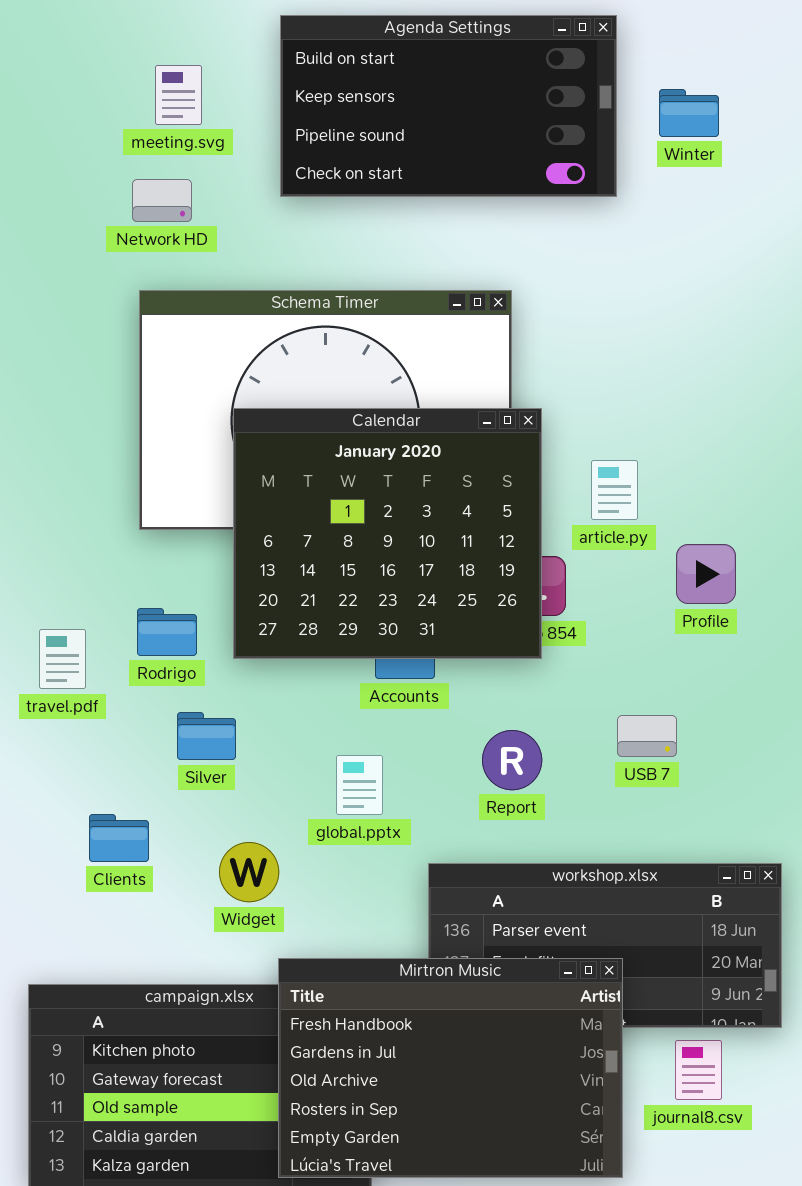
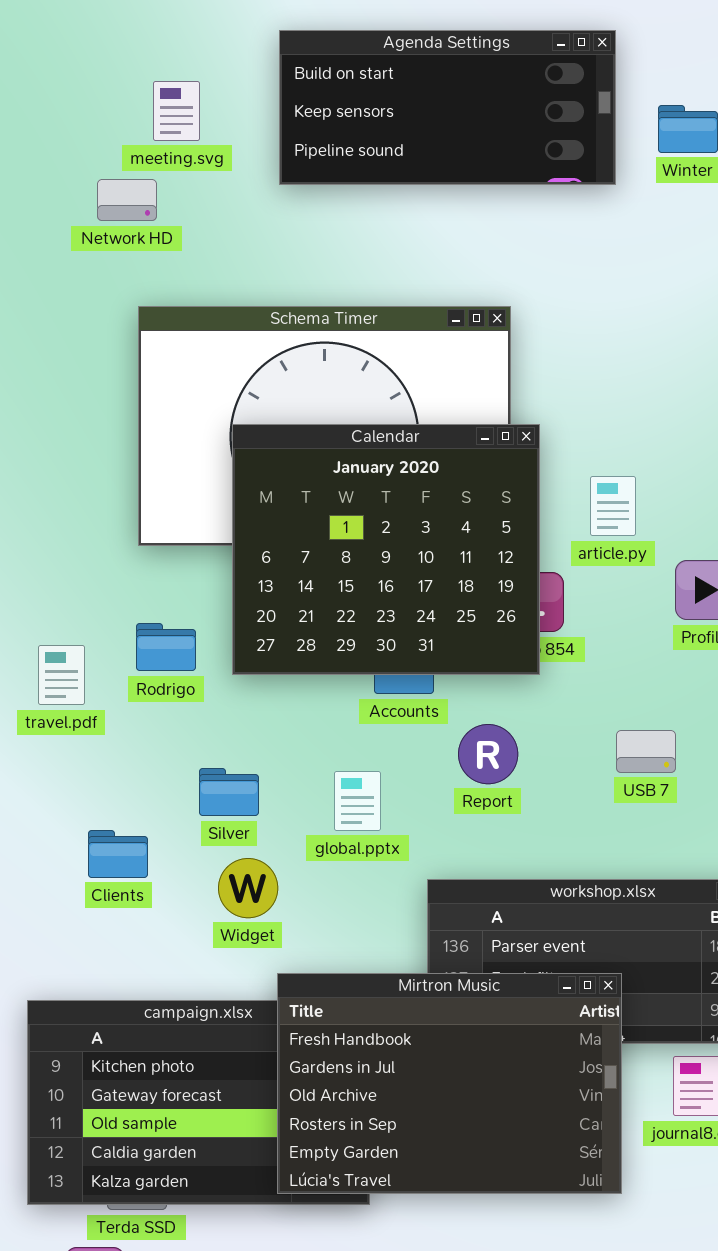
Agenda Settings: [280,15,617,197] -> [279,30,616,185], resized
Network HD: [132,179,192,222] -> [97,179,157,221], moved
Silver: [177,712,236,760] -> [199,768,259,816], moved
Report: [482,730,542,790] -> [458,724,518,784], moved

